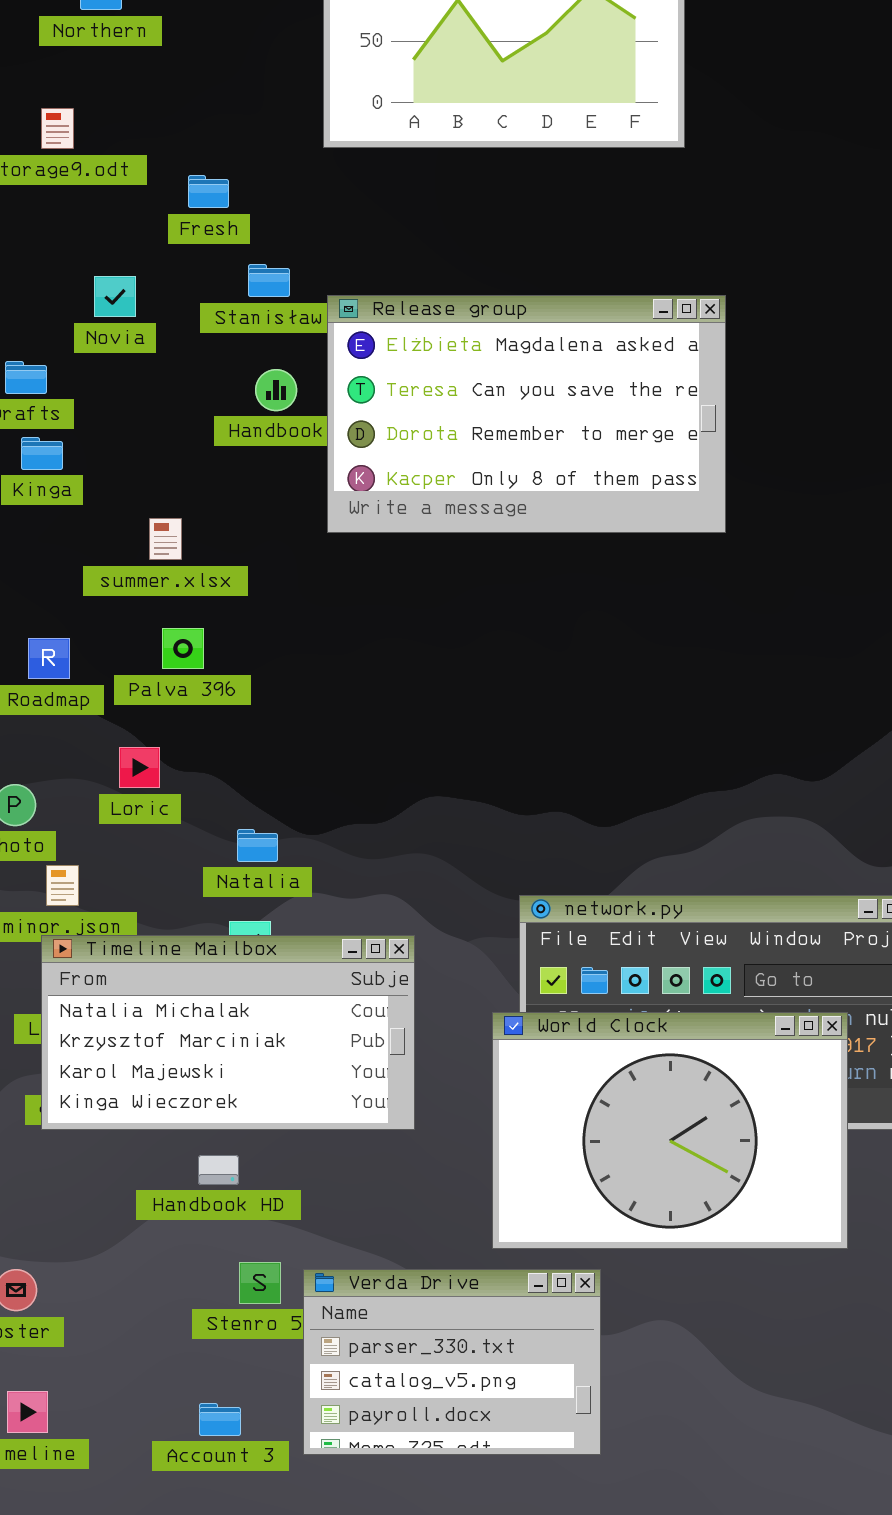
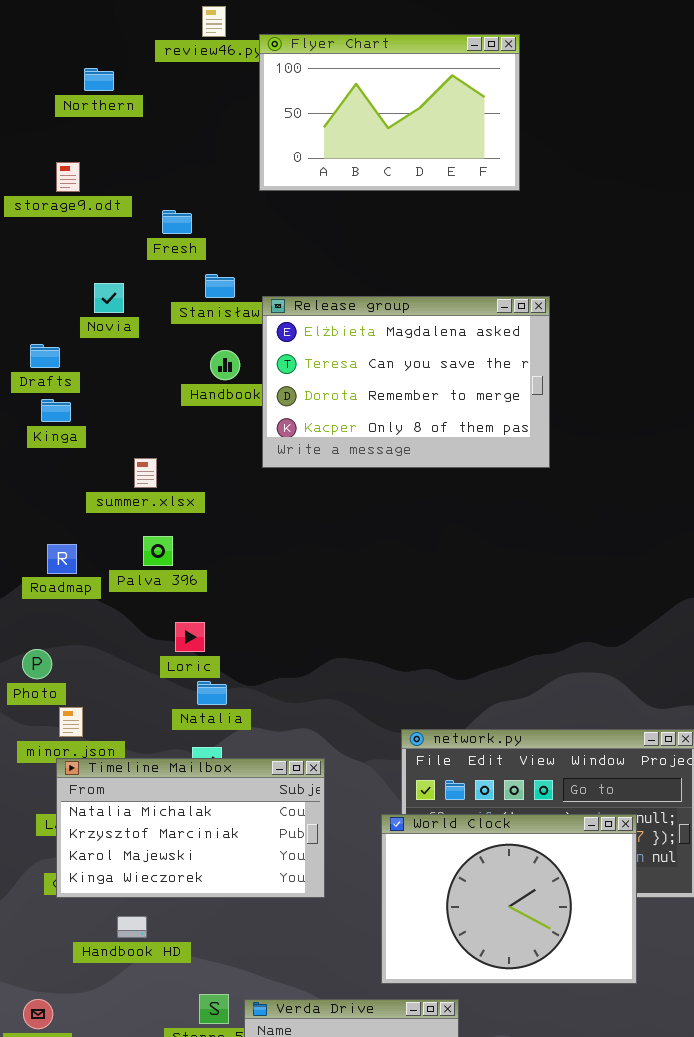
Loric: [119,747,160,788] -> [175,622,205,652], moved
Handbook HD: [198,1155,239,1185] -> [117,916,147,938], moved

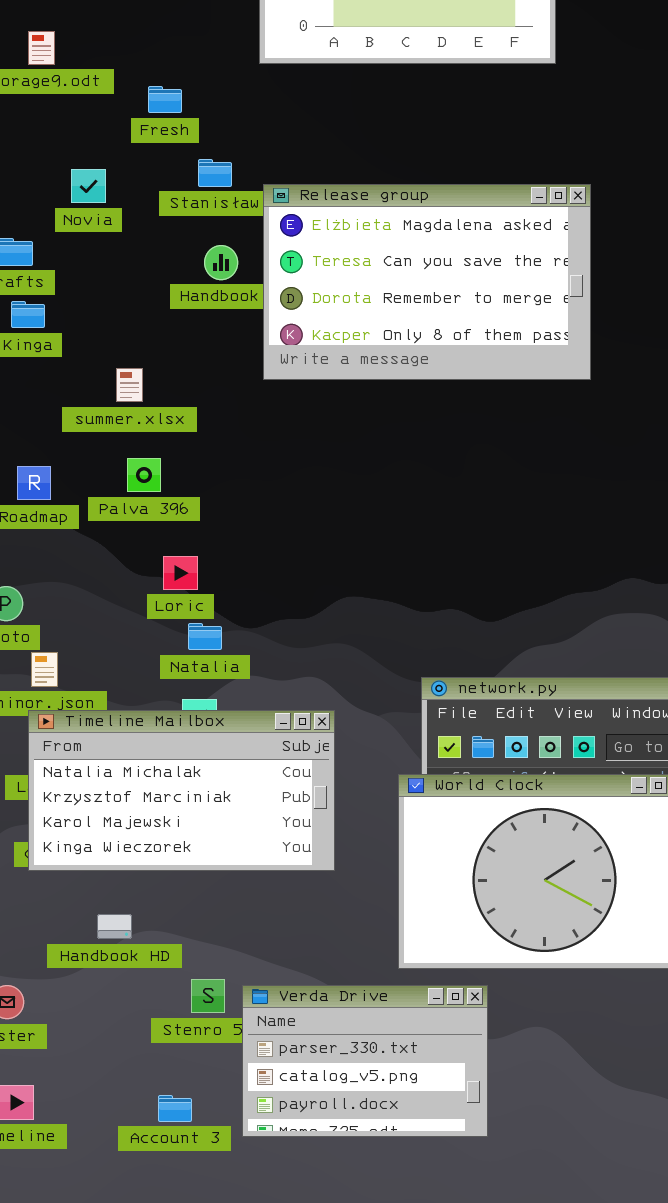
Handbook HD: [117,916,147,938] -> [97,914,132,939], moved

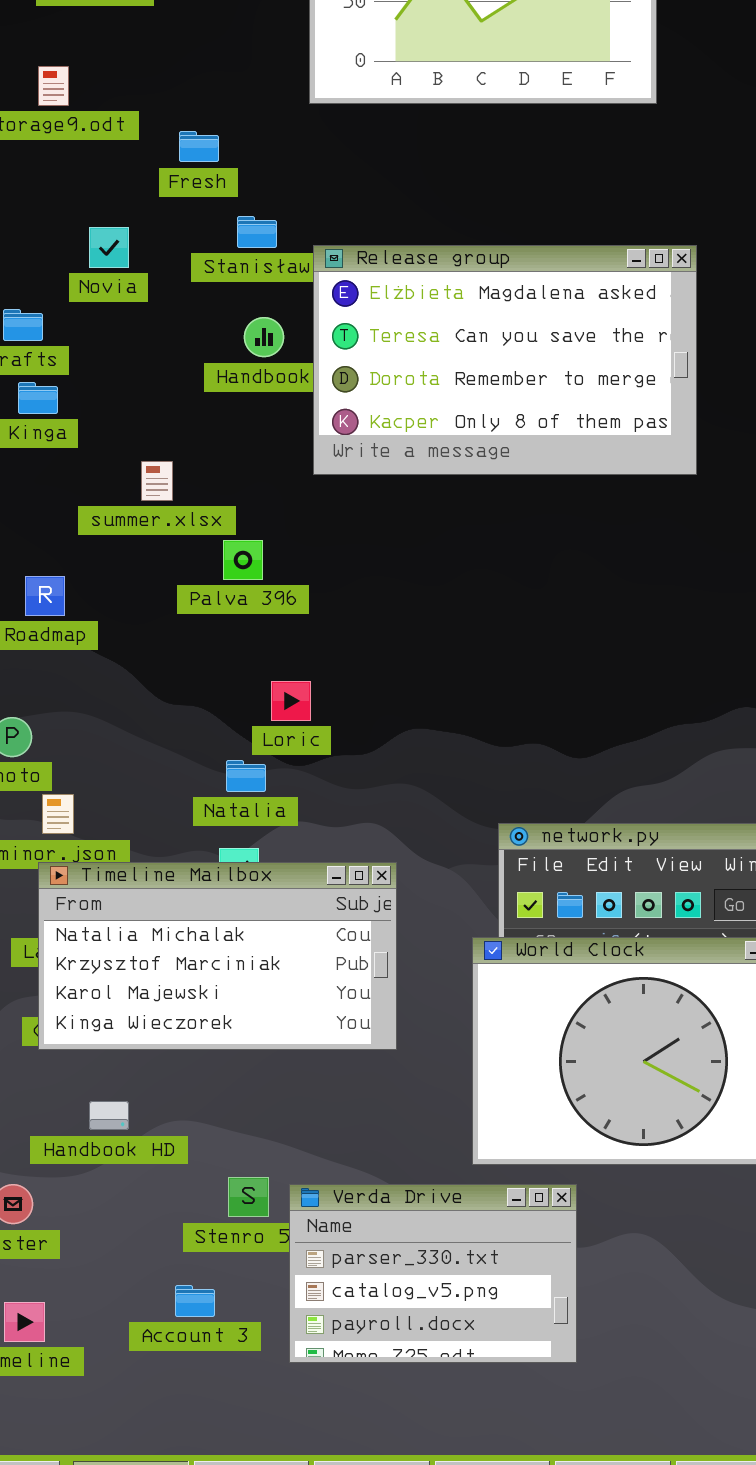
Palva 396: [127,458,161,492] -> [223,540,263,580], moved
Loric: [163,556,198,590] -> [271,681,311,721], moved
Handbook HD: [97,914,132,939] -> [89,1101,129,1130], moved
Account 3: [158,1095,192,1122] -> [175,1285,215,1317], moved

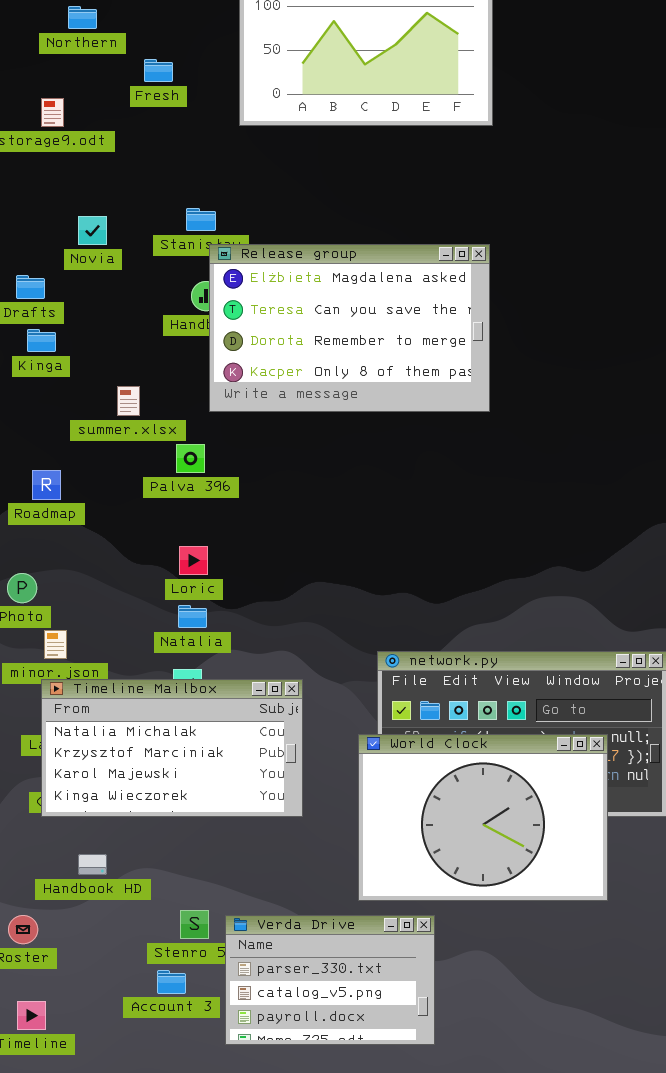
Fresh: [179,131,219,162] -> [144,59,173,82], moved
Release group: [313,245,697,475] -> [209,244,490,412], moved
Loric: [271,681,311,721] -> [179,546,208,575], moved
Account 3: [175,1285,215,1317] -> [157,970,186,994], moved

